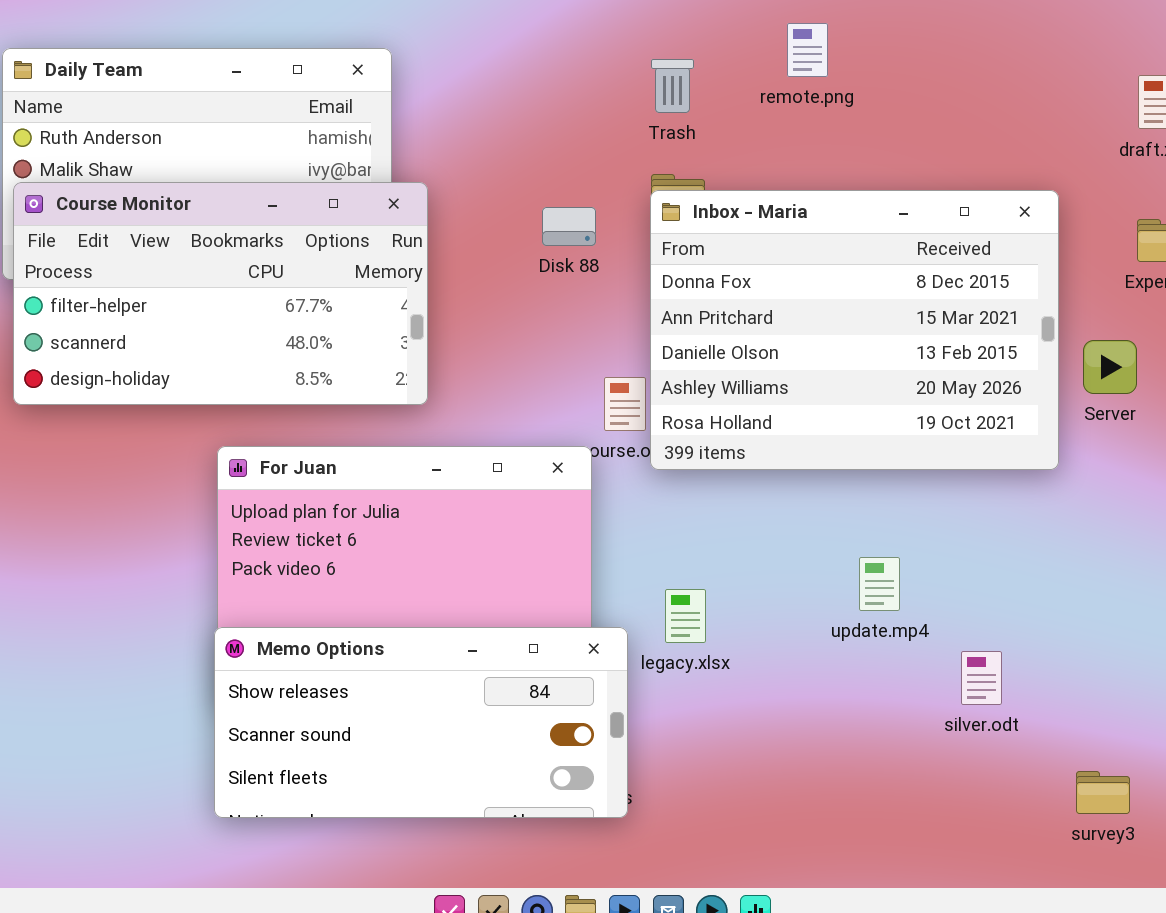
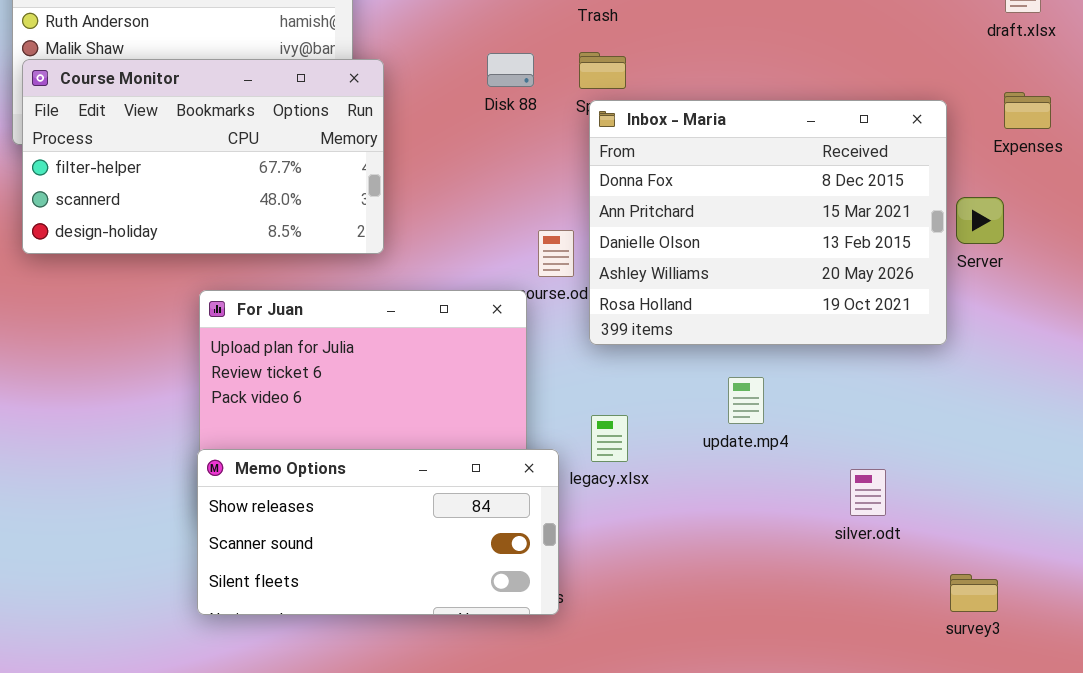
Inbox - Maria: [650,190,1059,470] -> [589,100,947,345], moved
Disk 88: [542,207,596,246] -> [487,53,534,87], moved
update.mp4: [859,557,900,611] -> [728,377,764,424], moved

